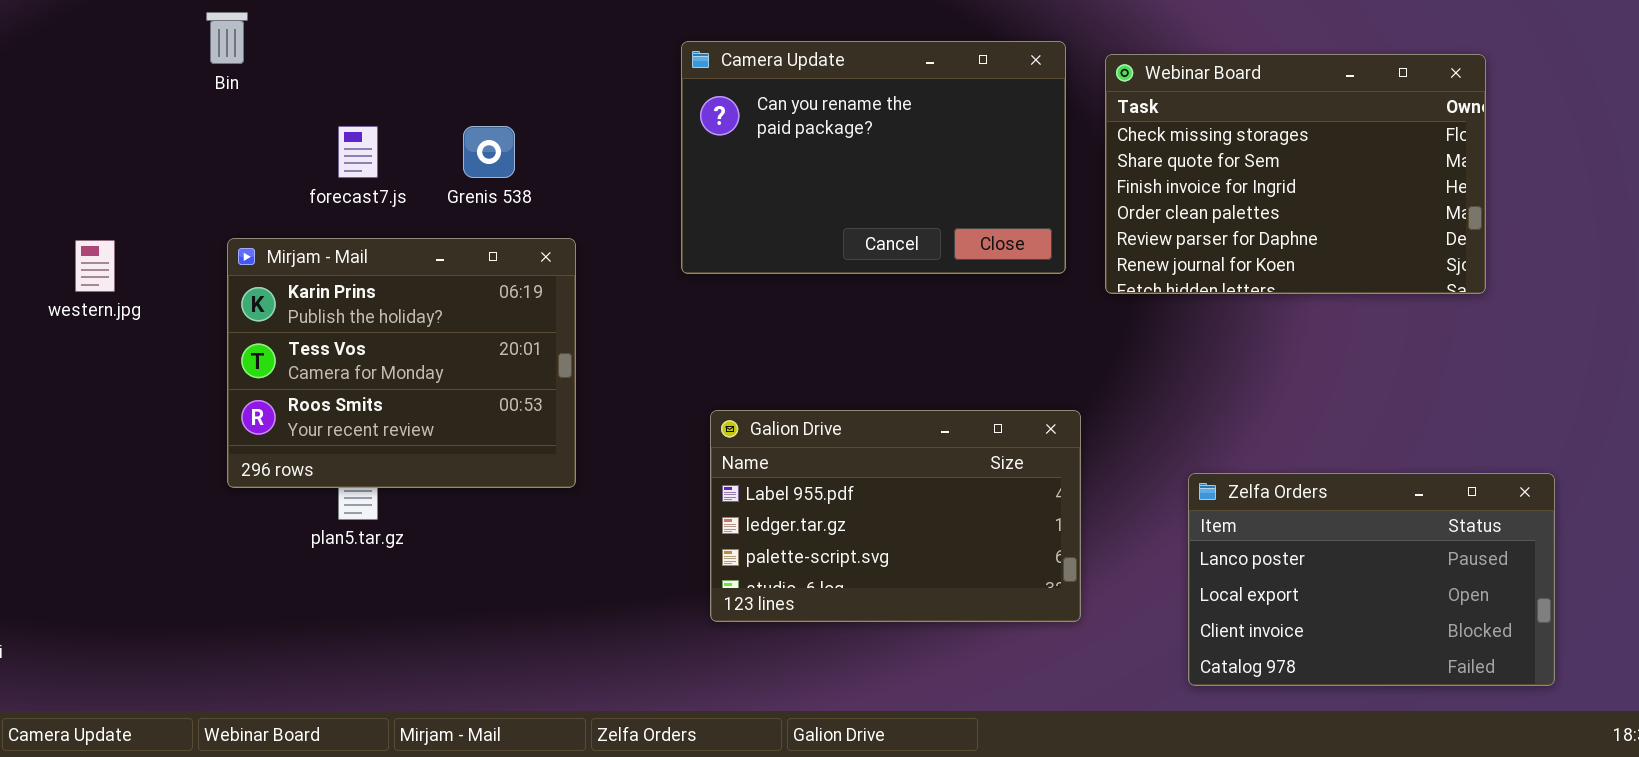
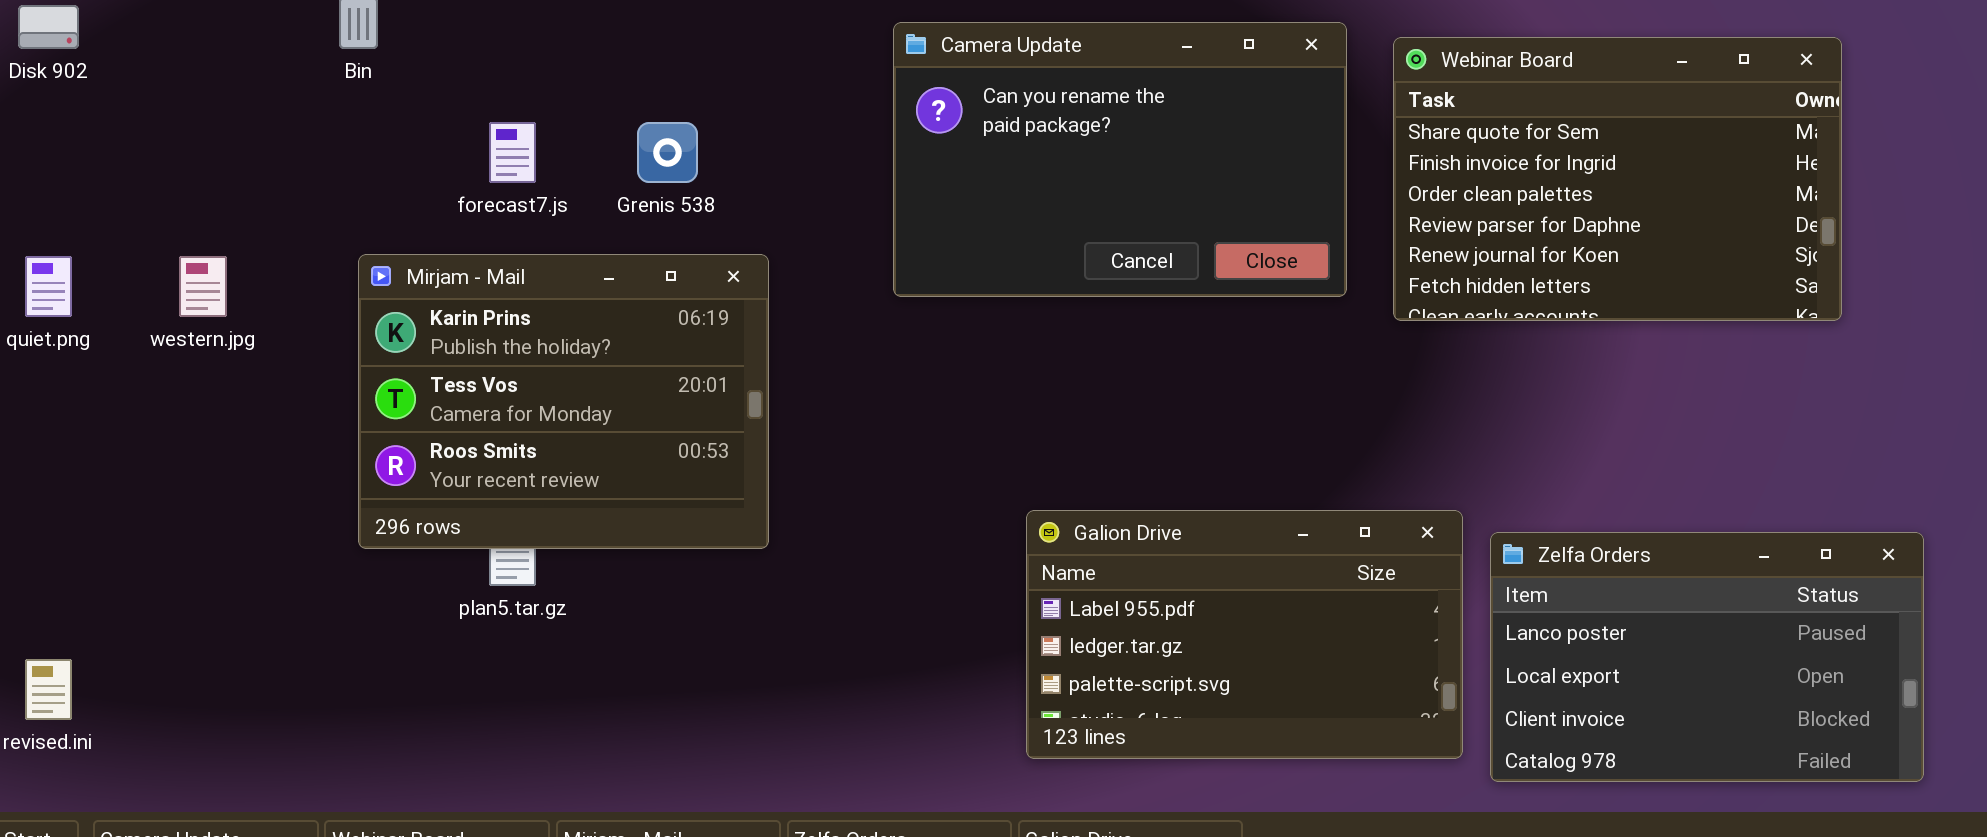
Webinar Board: [1105,54,1486,294] -> [1393,37,1842,321], scrolled down 1 row
Galion Drive: [710,410,1081,622] -> [1026,510,1463,759], moved

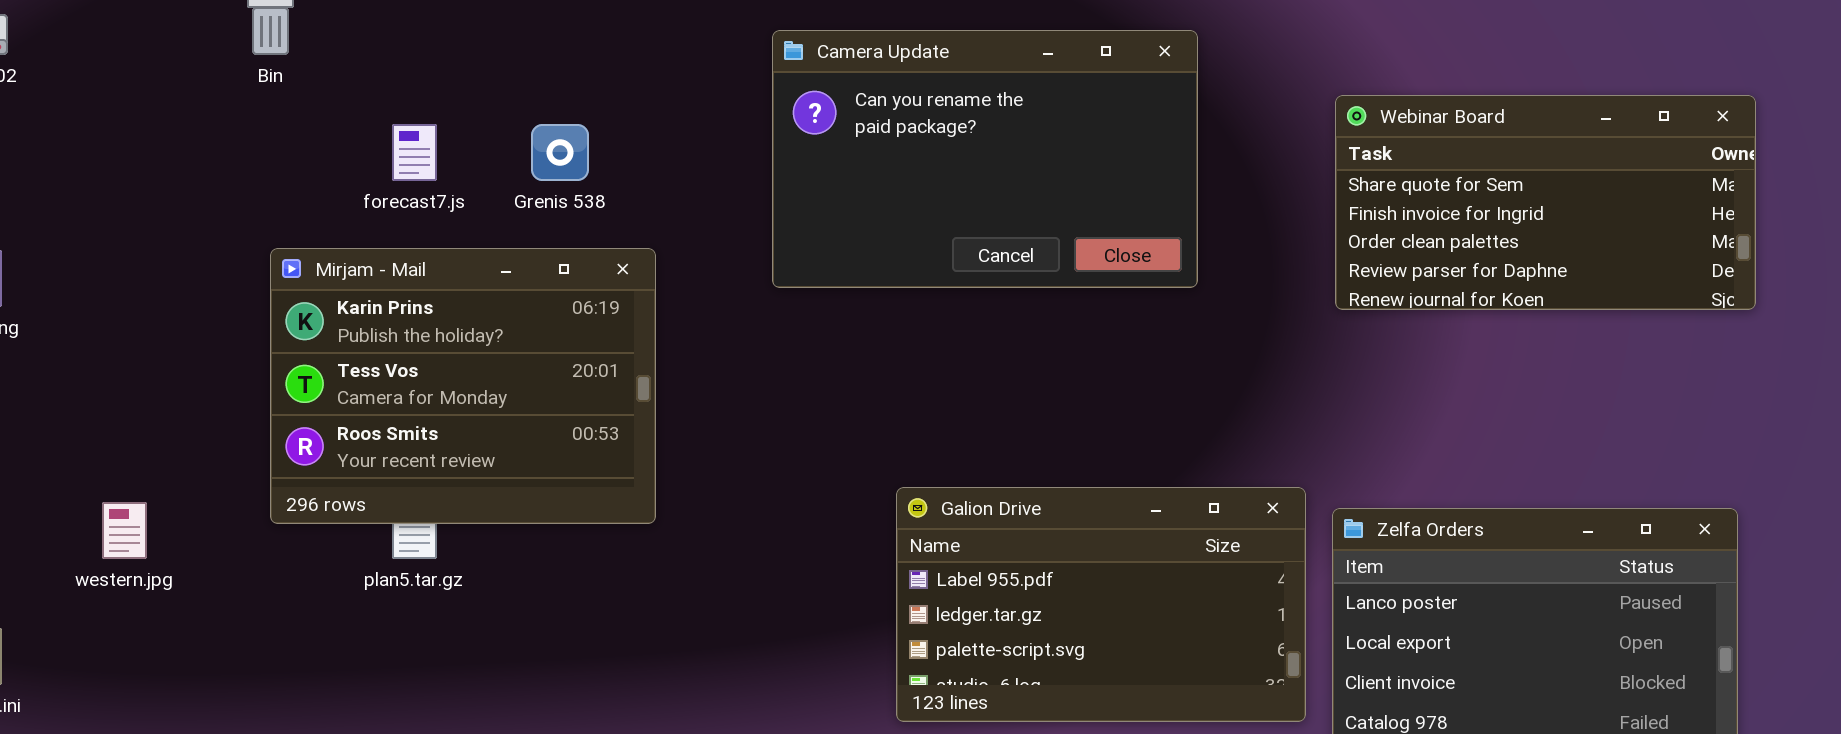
Webinar Board: [1393,37,1842,321] -> [1335,95,1756,310], moved, resized
western.jpg: [179,256,227,317] -> [102,502,147,559], moved

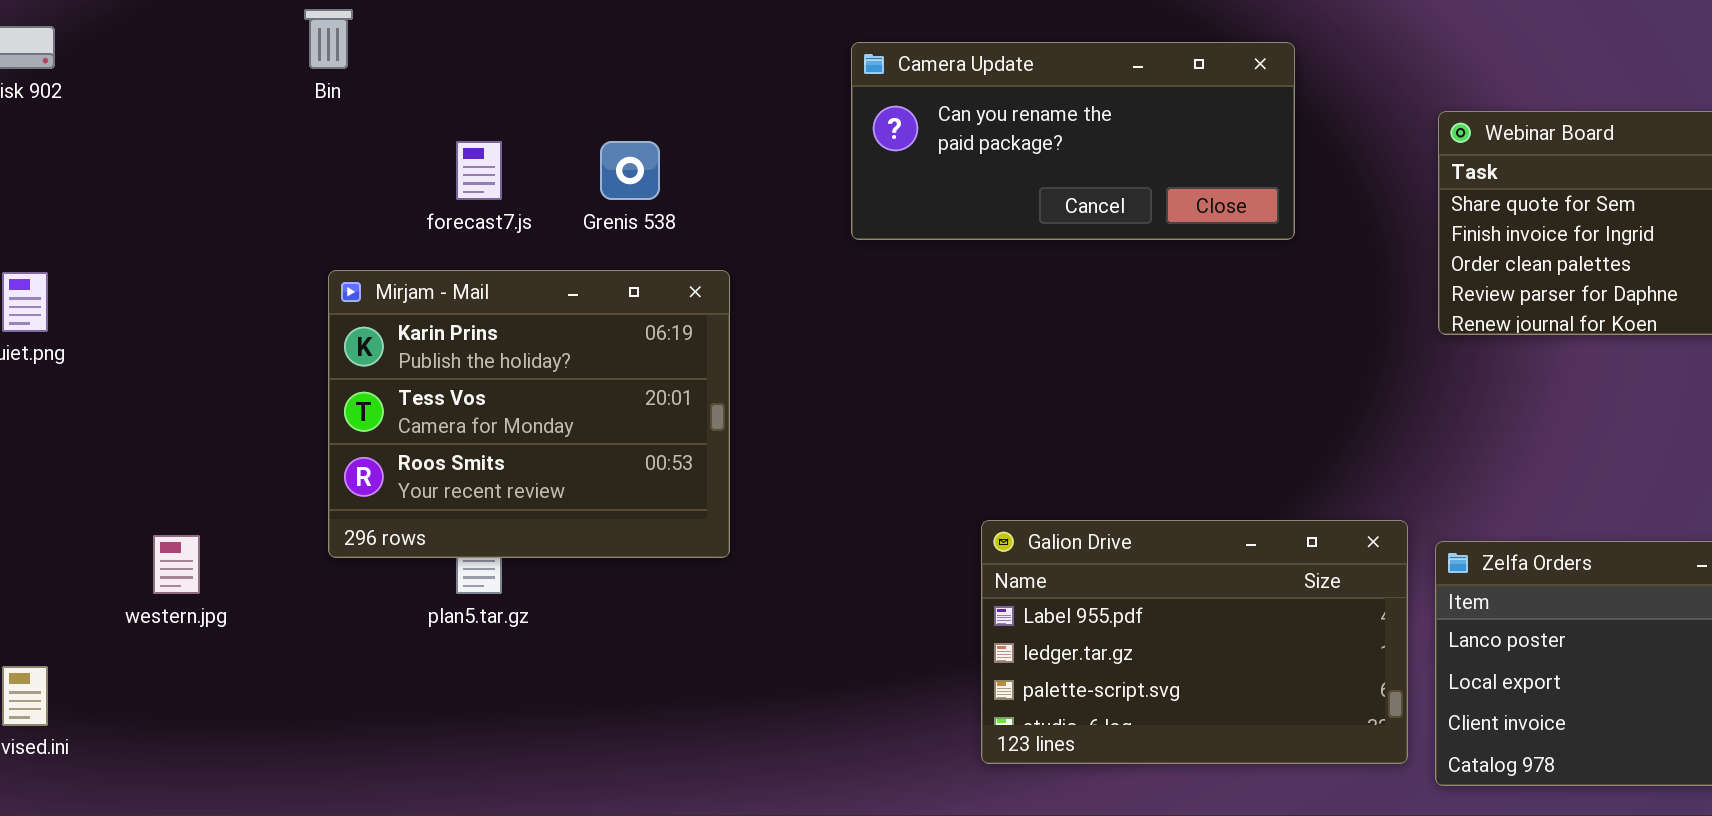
Camera Update: [772,30,1198,288] -> [851,42,1295,240], resized

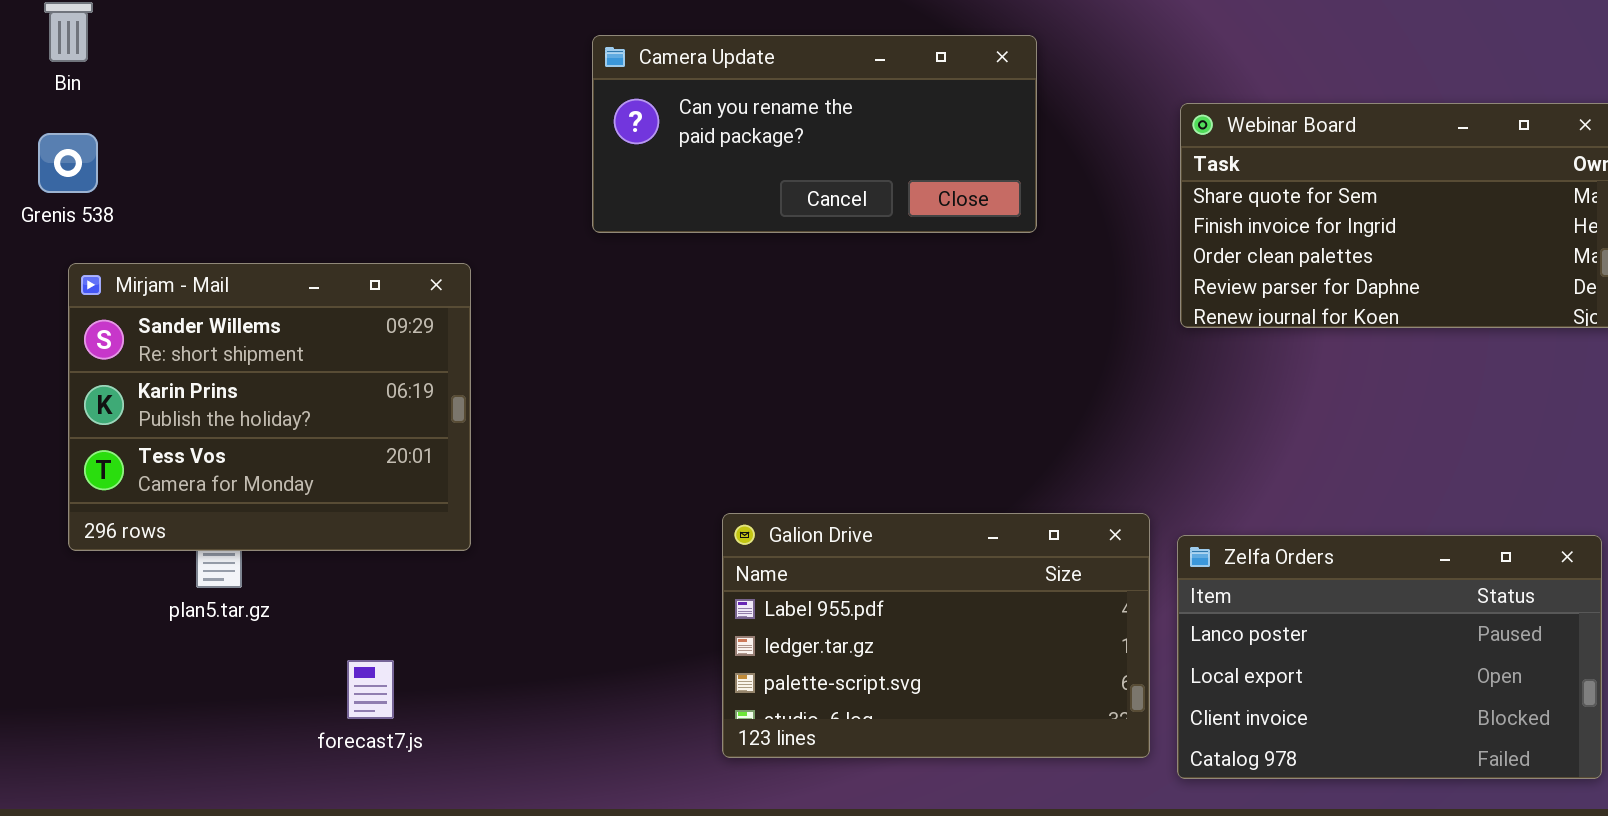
forecast7.js: [456,141,502,200] -> [347,660,394,719], moved
Grenis 538: [600,141,660,200] -> [38,133,98,193], moved
Mirjam - Mail: [328,270,730,558] -> [68,263,471,551], scrolled up 1 row

